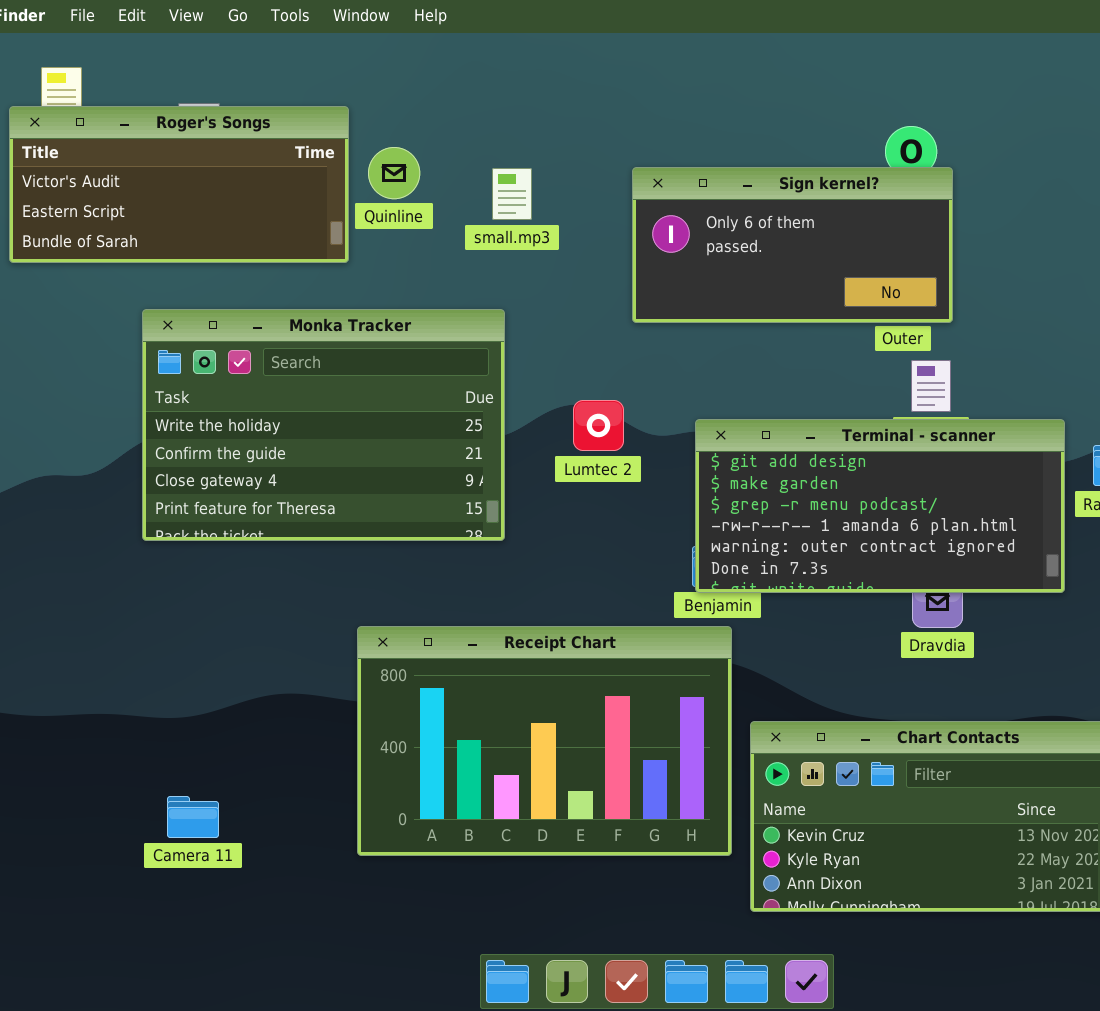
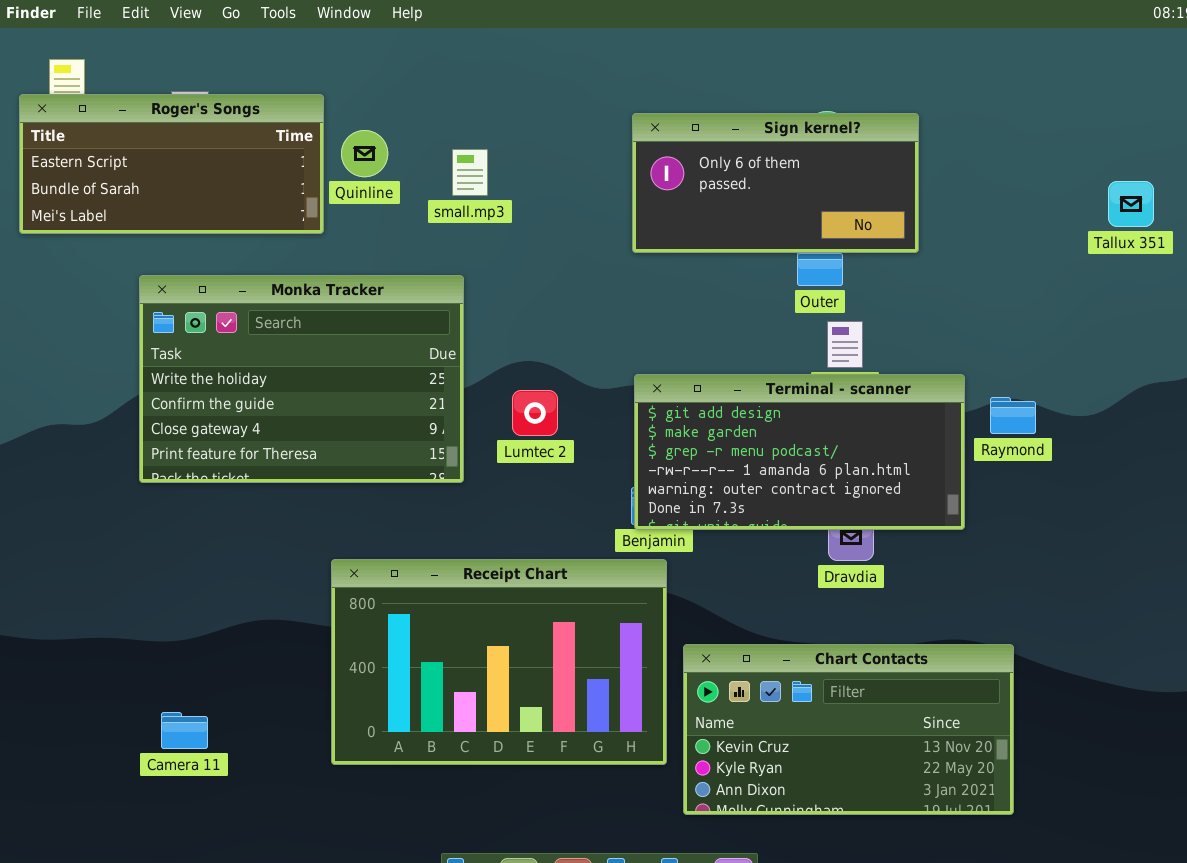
Roger's Songs: [9,106,349,263] -> [19,94,324,234], scrolled down 1 row
Sign kernel?: [632,167,953,323] -> [632,113,919,253], moved
Lumtec 2: [573,400,624,451] -> [512,390,558,436], moved

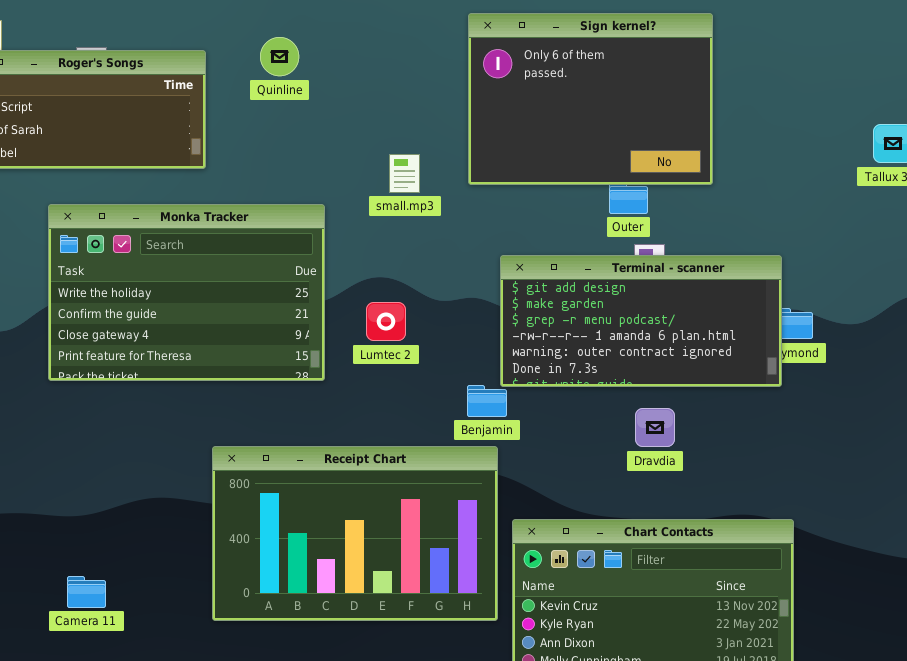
Sign kernel?: [632,113,919,253] -> [468,13,713,185], resized
Quinline: [341,130,388,177] -> [260,37,299,76], moved
small.mp3: [452,149,488,196] -> [389,154,420,193], moved
Terminal - scanner: [634,374,965,530] -> [500,255,782,387], moved

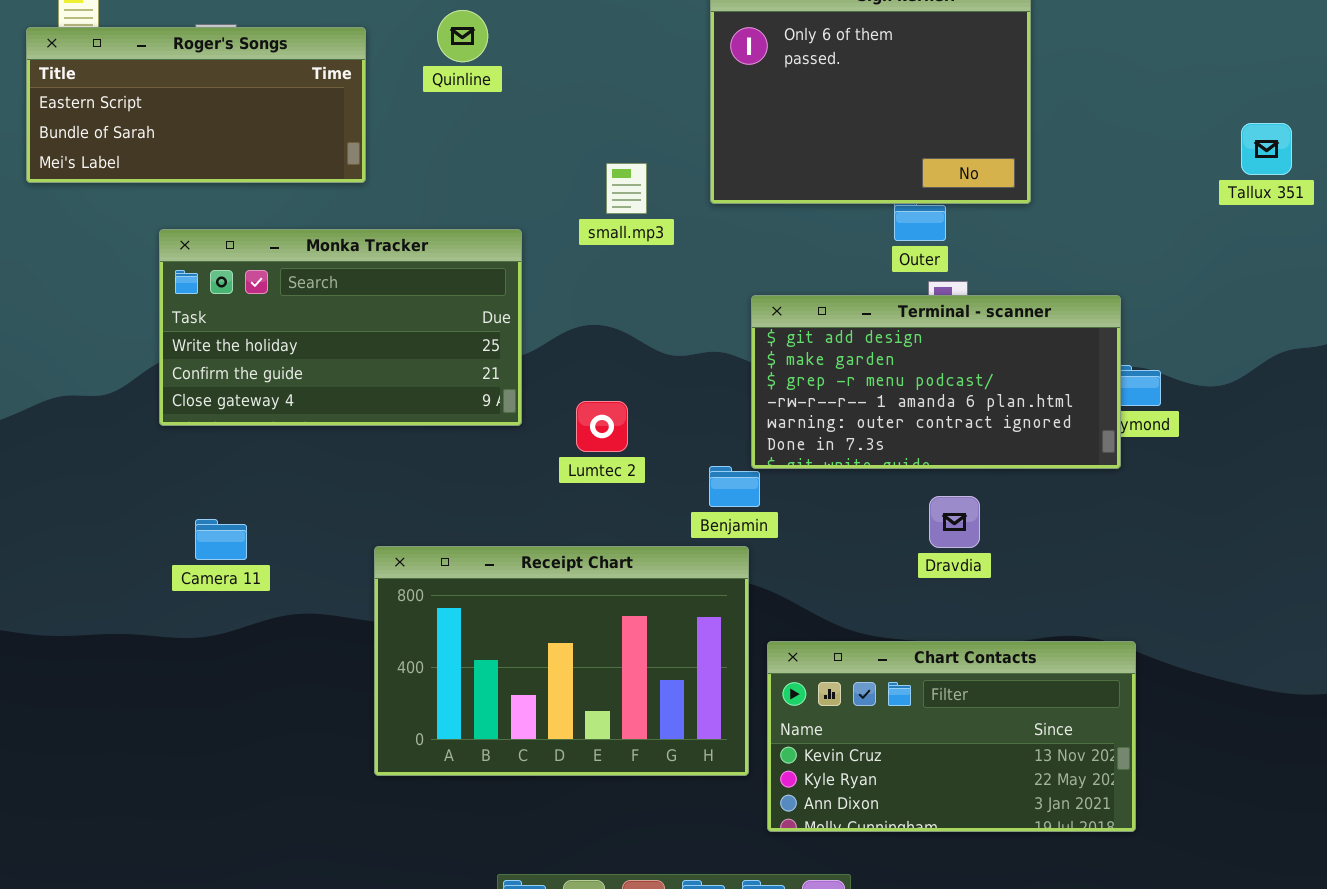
Monka Tracker: [48,204,325,381] -> [159,229,522,426], resized
Lumtec 2: [366,302,406,341] -> [576,401,628,452], moved
Camera 11: [67,576,106,608] -> [195,519,247,560], moved

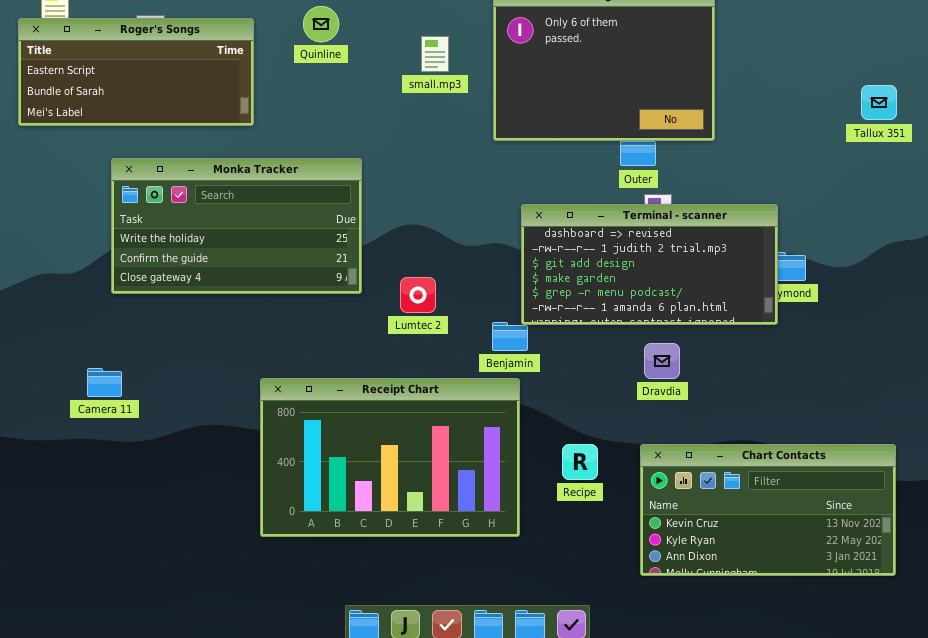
small.mp3: [606,163,647,214] -> [421,36,449,72], moved
Terminal - scanner: [751,295,1121,469] -> [521,204,778,325], scrolled up 2 rows
Camera 11: [195,519,247,560] -> [87,368,122,397], moved
Chart Contacts: [767,641,1136,832] -> [640,444,896,576], moved

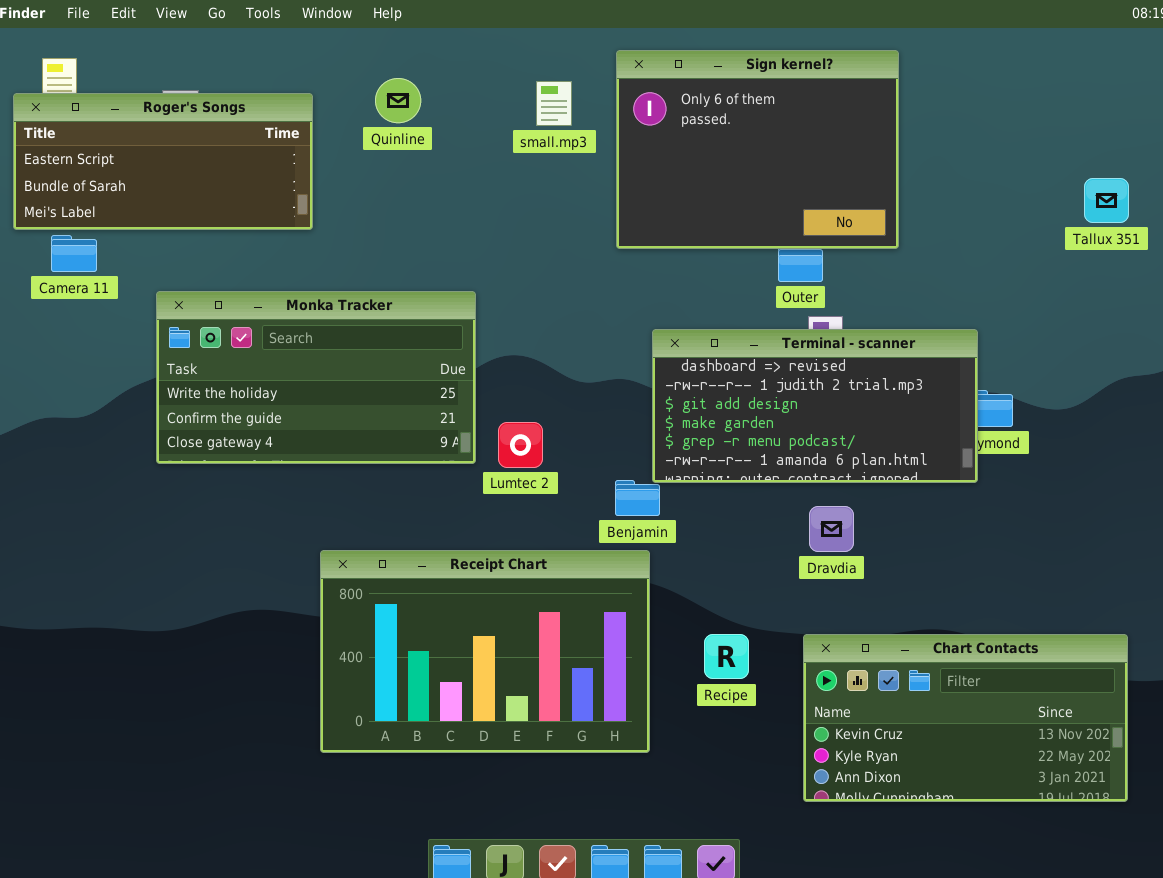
small.mp3: [421,36,449,72] -> [536,81,572,126], moved
Monka Tracker: [111,158,362,294] -> [156,291,476,464], moved
Camera 11: [87,368,122,397] -> [51,235,97,272], moved

